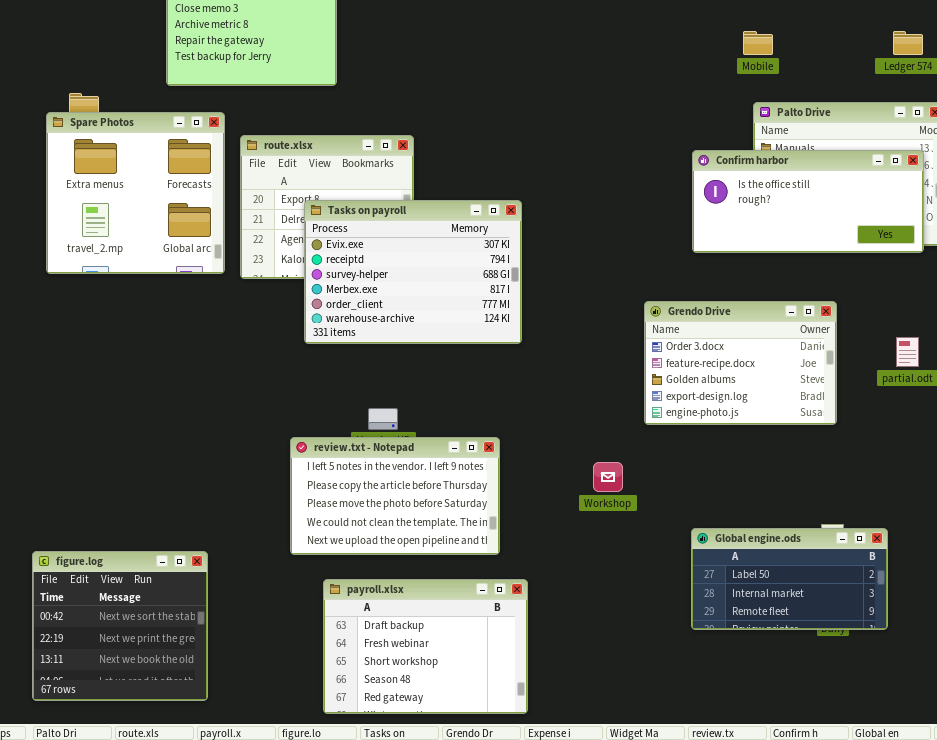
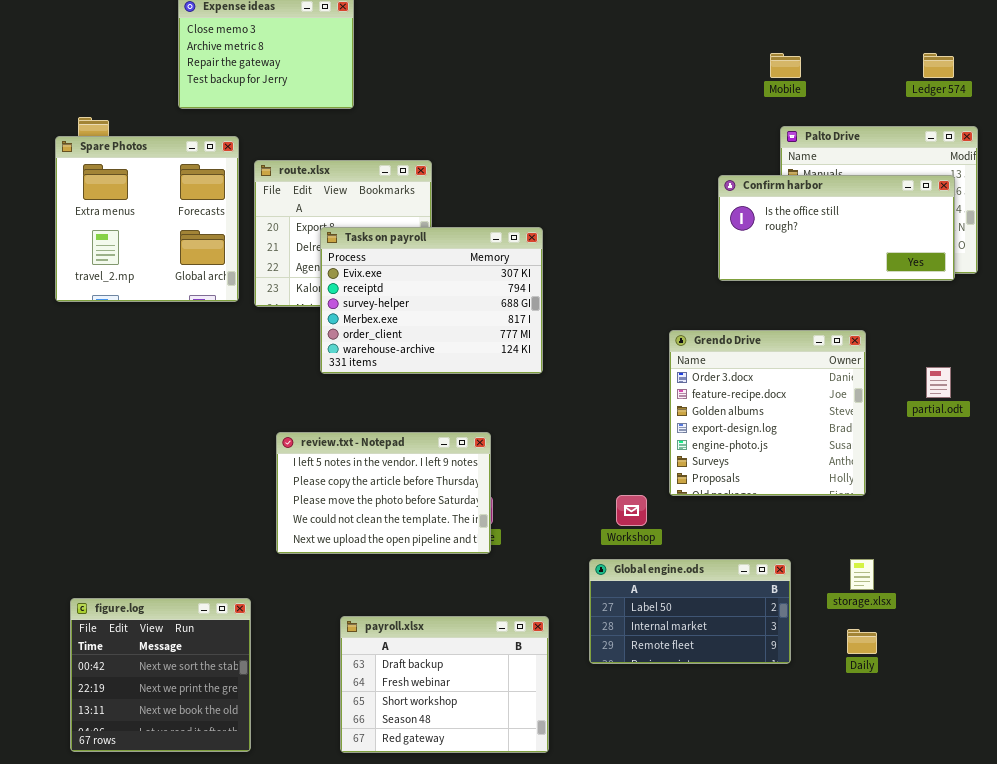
Grendo Drive: [644,301,837,425] -> [669,330,866,496], resized
review.txt - Notepad: [290,437,500,555] -> [276,432,491,554], moved
Global engine.ods: [691,528,888,630] -> [589,559,791,664], moved
figure.log: [32,551,208,701] -> [70,598,251,752], moved

